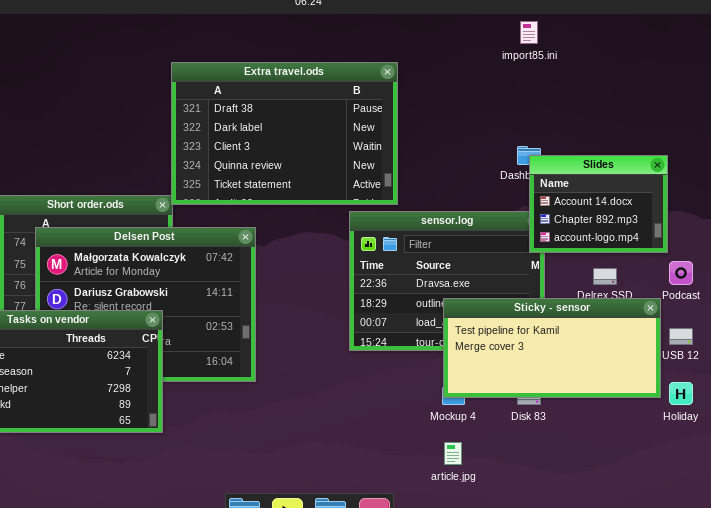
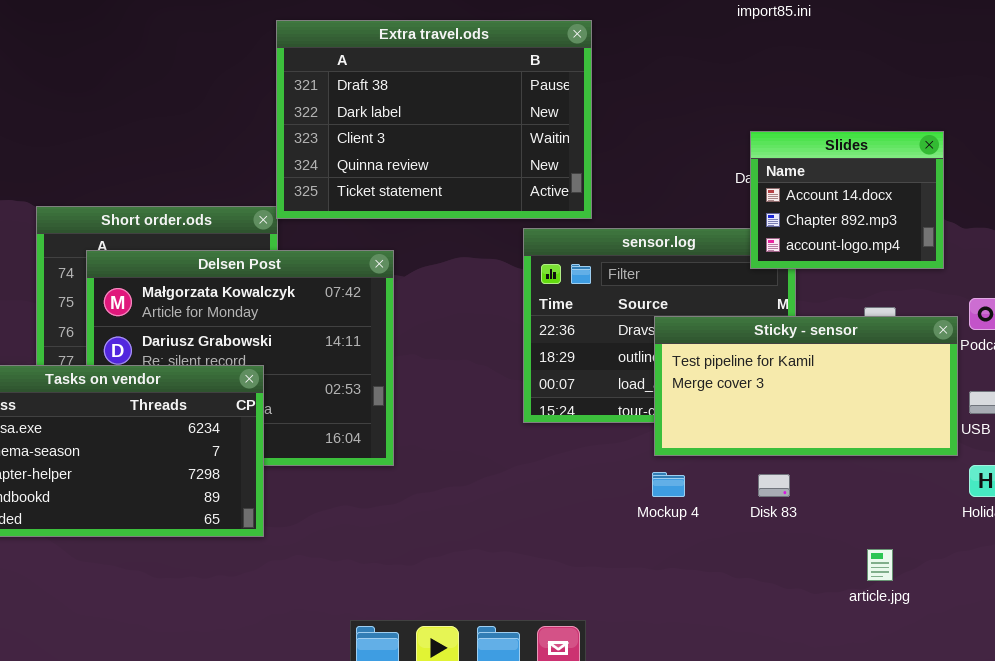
Slides: [529,155,668,253] -> [750,131,944,269], moved
Sticky - sensor: [443,298,661,398] -> [654,316,958,456], moved
article.jpg: [444,442,462,465] -> [867,549,893,581], moved

